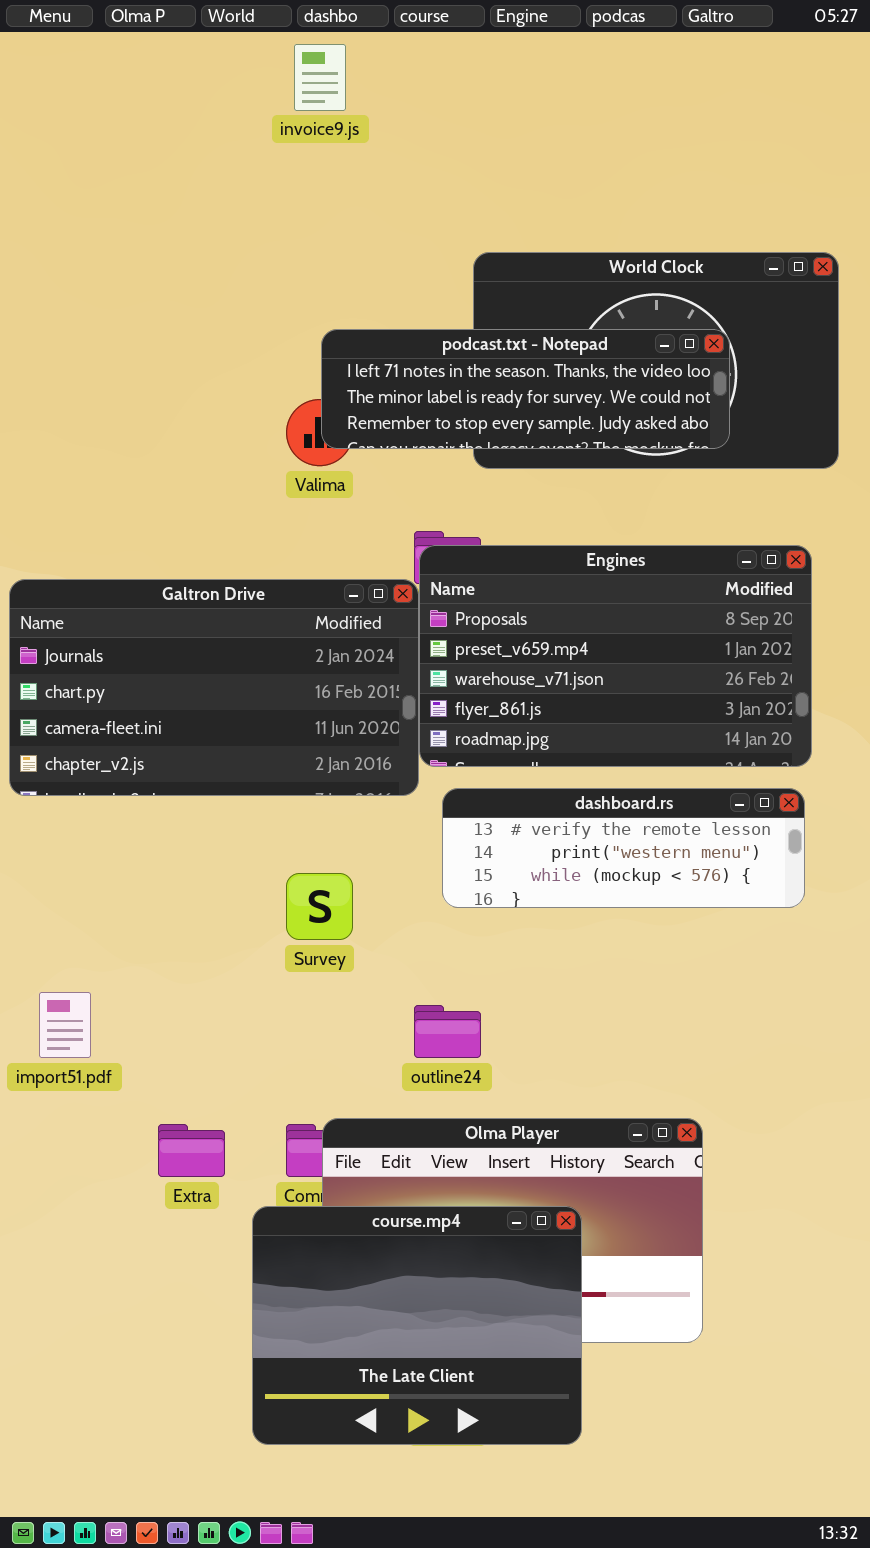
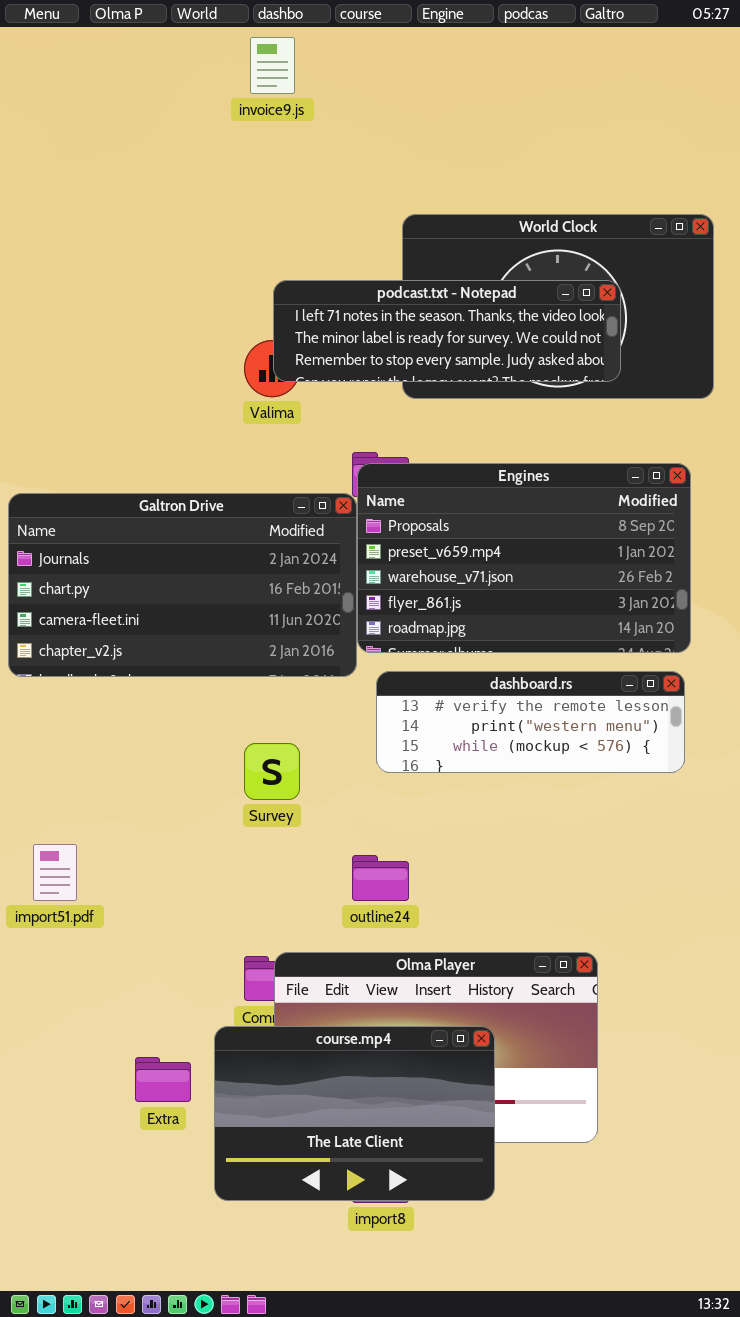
Extra: [158,1124,225,1177] -> [135,1057,191,1102], moved
course.mp4: [252,1206,582,1445] -> [214,1026,495,1201], resized

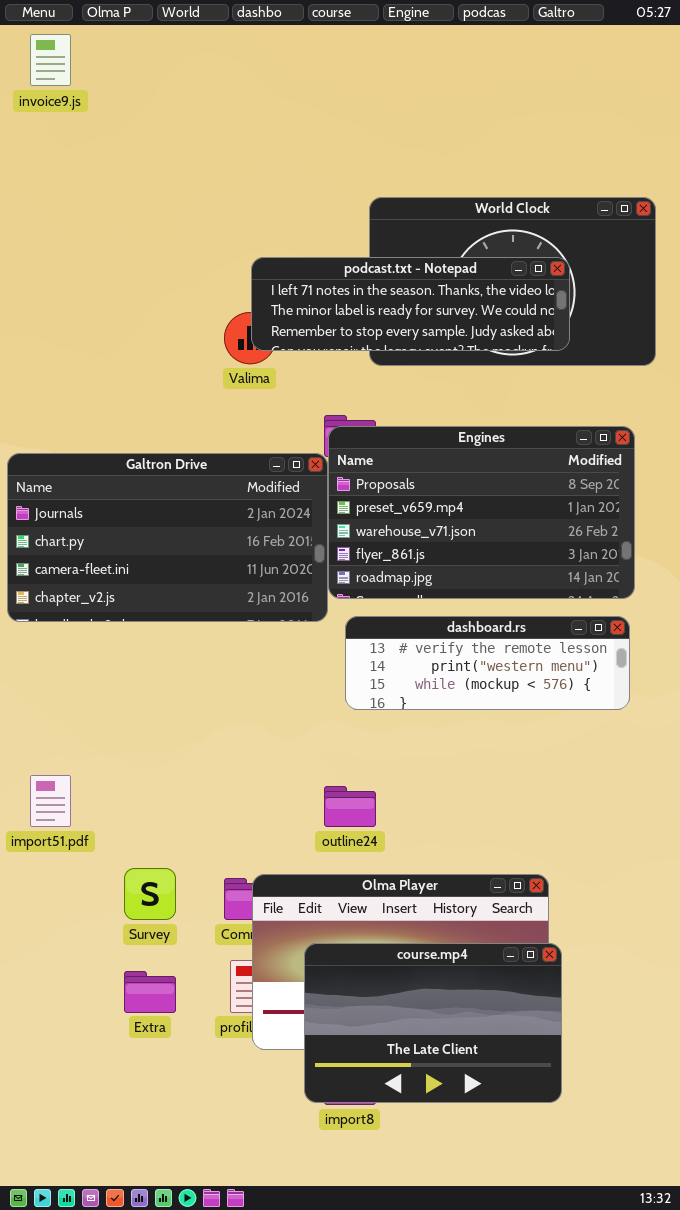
invoice9.js: [250,37,295,94] -> [30,34,71,86], moved
Survey: [244,743,300,800] -> [124,868,176,920], moved
course.mp4: [214,1026,495,1201] -> [304,943,562,1103], moved

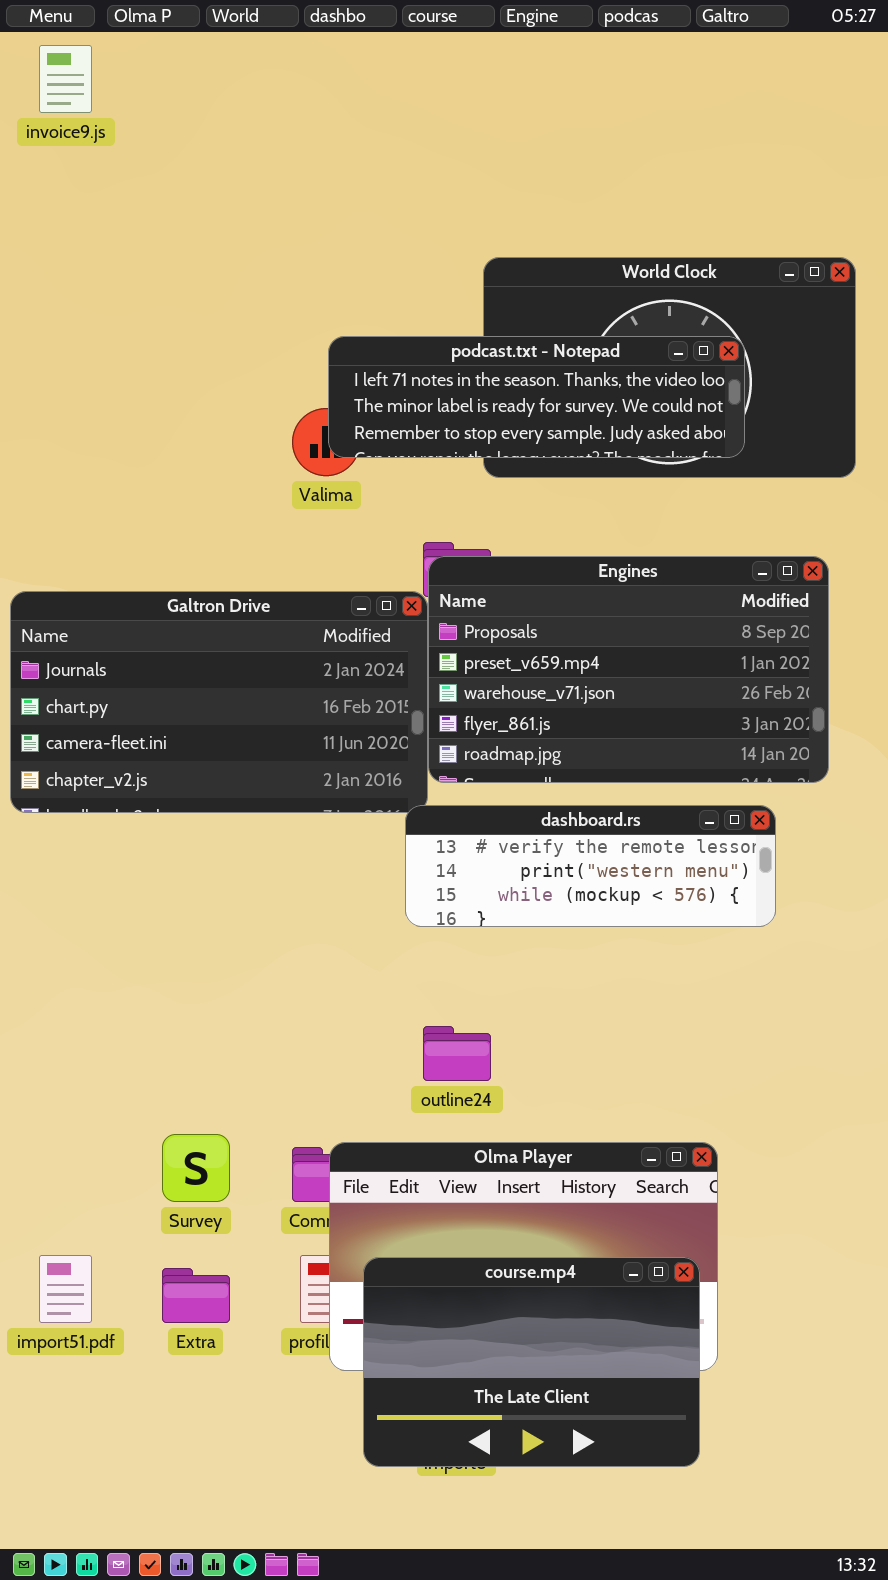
dashboard.rs: [345,616,630,710] -> [405,805,776,927], moved
import51.pdf: [30,775,71,827] -> [39,1255,92,1323], moved
course.mp4: [304,943,562,1103] -> [363,1257,700,1467], moved

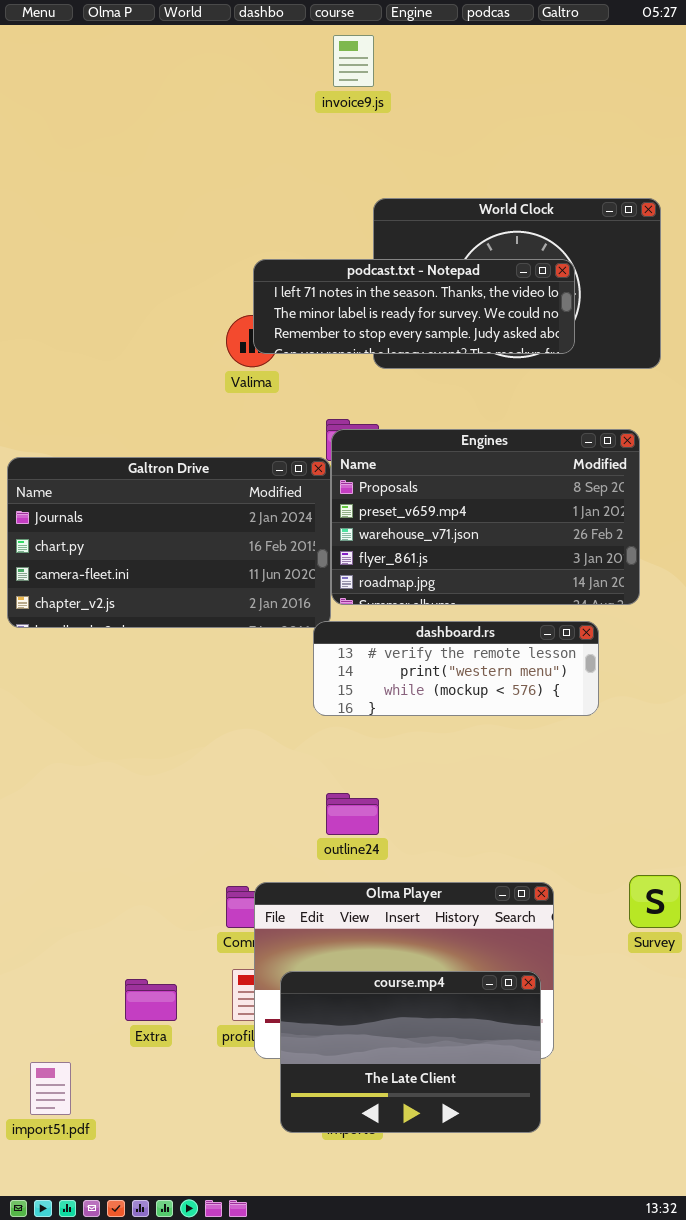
invoice9.js: [39,45,92,113] -> [333,35,374,87], moved
Survey: [162,1134,230,1202] -> [629,875,681,928], moved
import51.pdf: [39,1255,92,1323] -> [30,1062,71,1115], moved

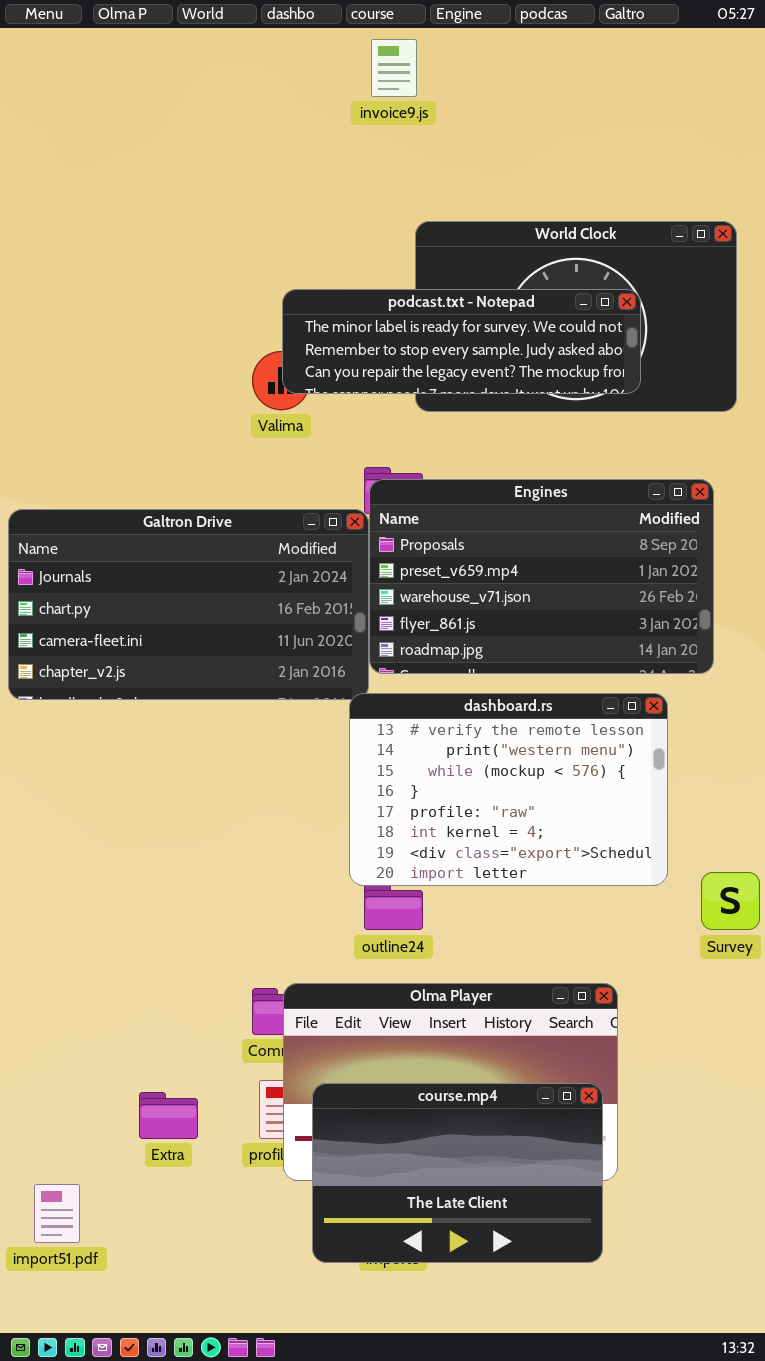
podcast.txt - Notepad: [253,259,575,354] -> [282,289,641,394], scrolled down 1 row
dashboard.rs: [313,621,599,716] -> [349,693,668,886], resized
Survey: [629,875,681,928] -> [701,872,760,930], moved

